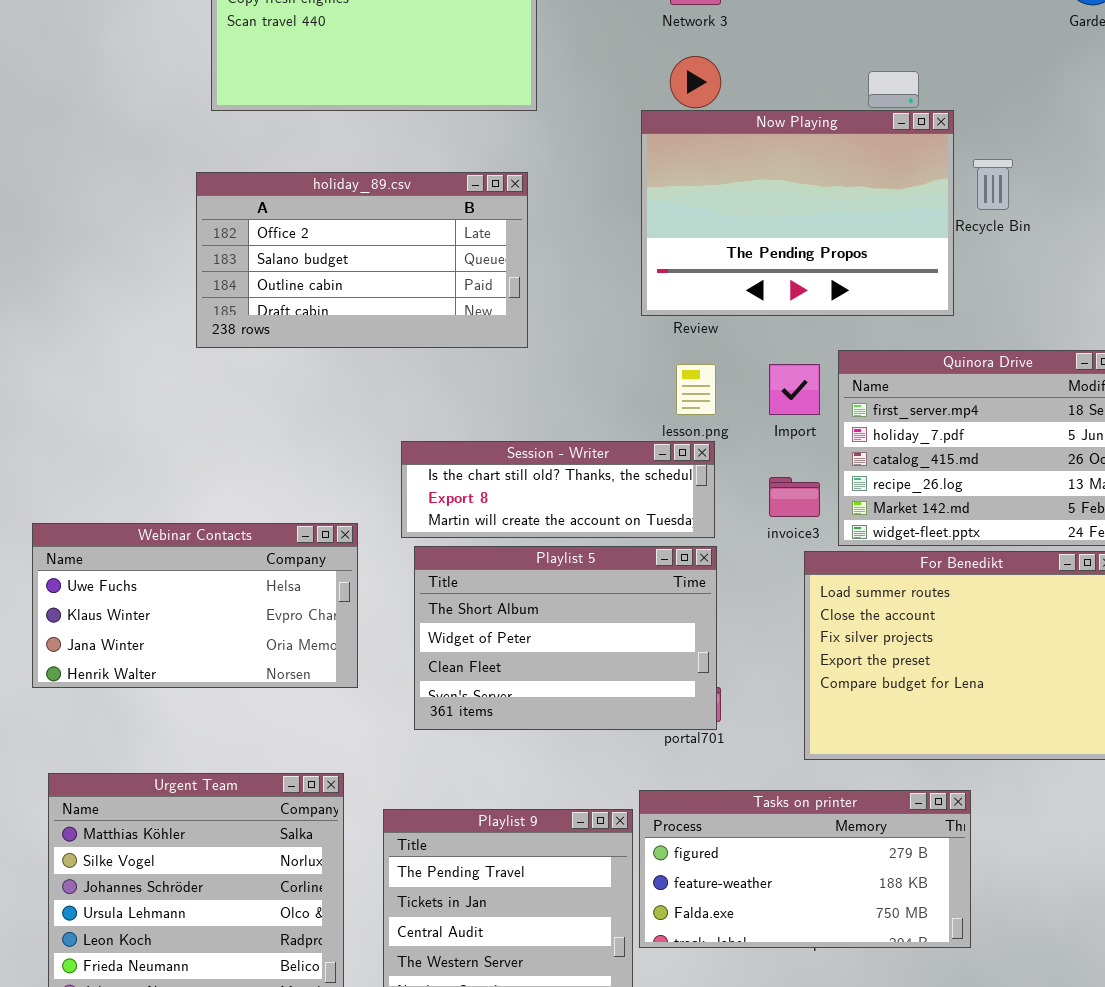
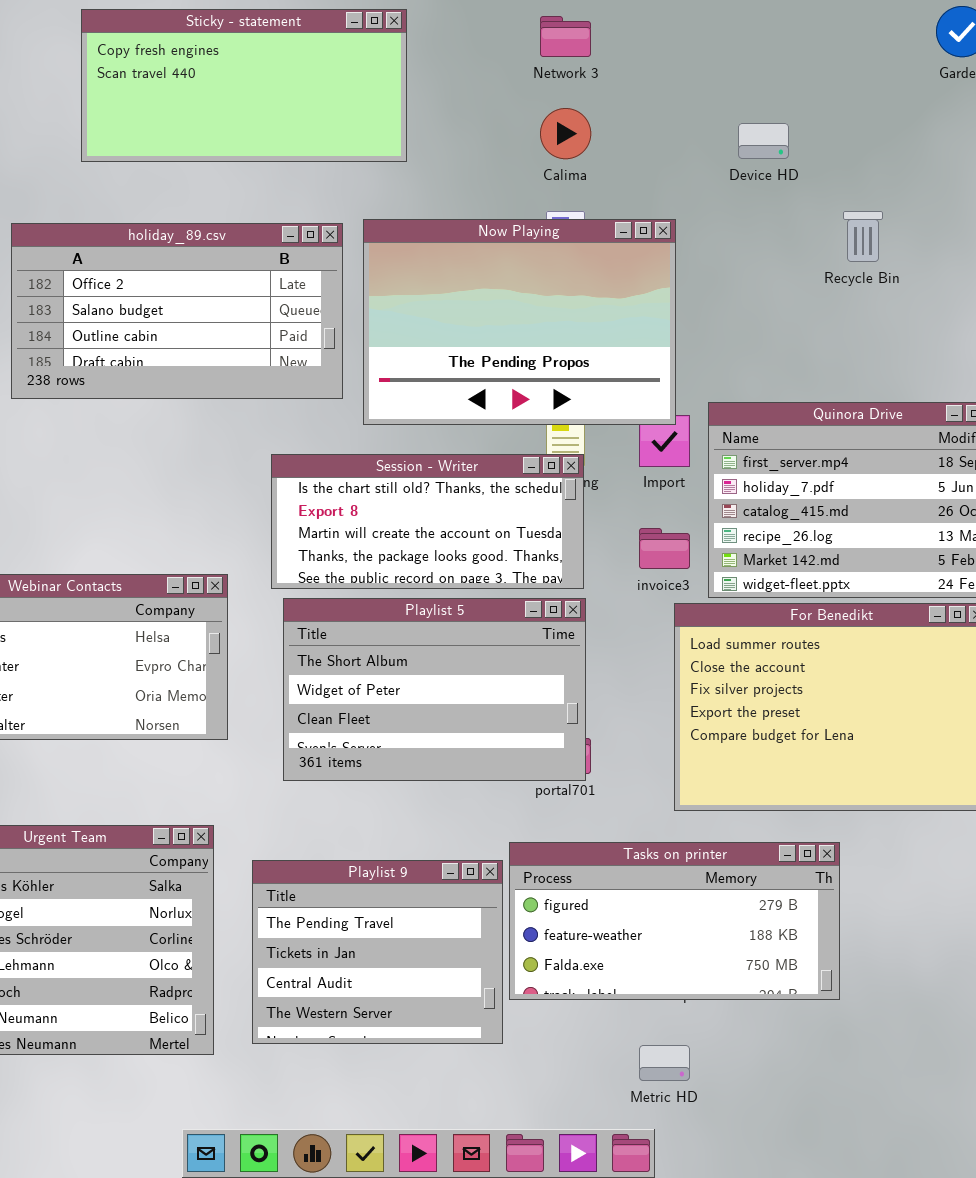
Now Playing: [641,110,954,316] -> [363,219,676,425], moved
holiday_89.csv: [196,172,528,348] -> [11,223,343,399], moved
Session - Writer: [401,441,715,538] -> [271,454,584,589], resized

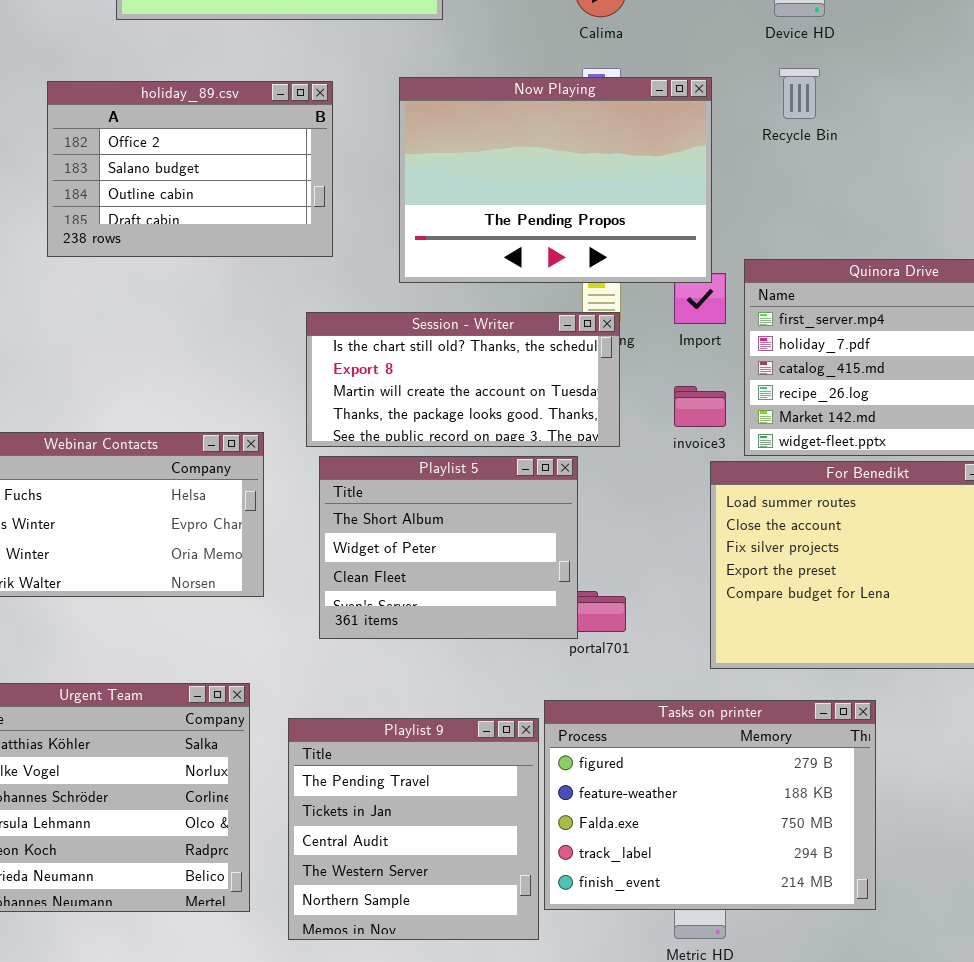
Recycle Bin: [843,211,883,262] -> [779,68,820,119], moved
holiday_89.csv: [11,223,343,399] -> [47,81,333,257], resized
Playlist 5: [283,598,586,781] -> [319,456,578,639], resized
Tasks on printer: [509,842,840,1000] -> [544,700,876,910], resized
Playlist 9: [252,860,503,1044] -> [288,718,539,940], resized

